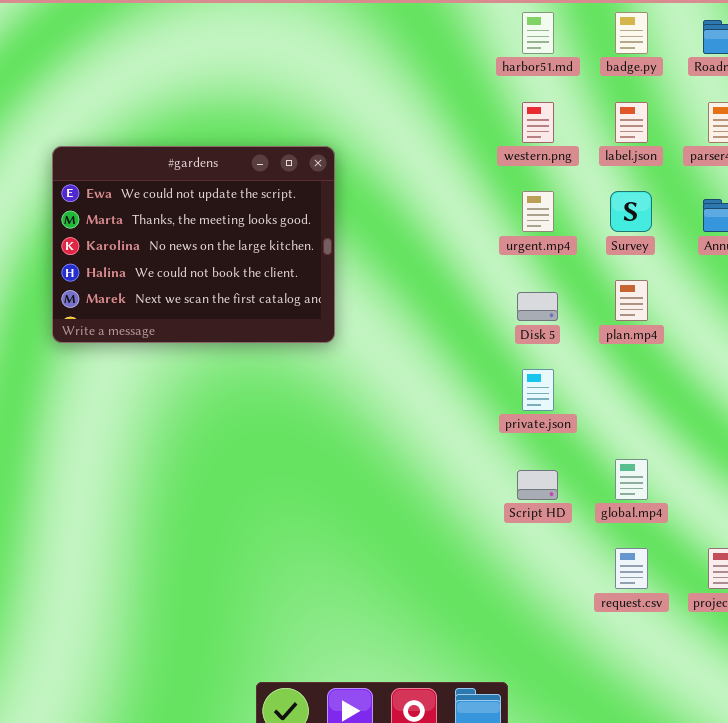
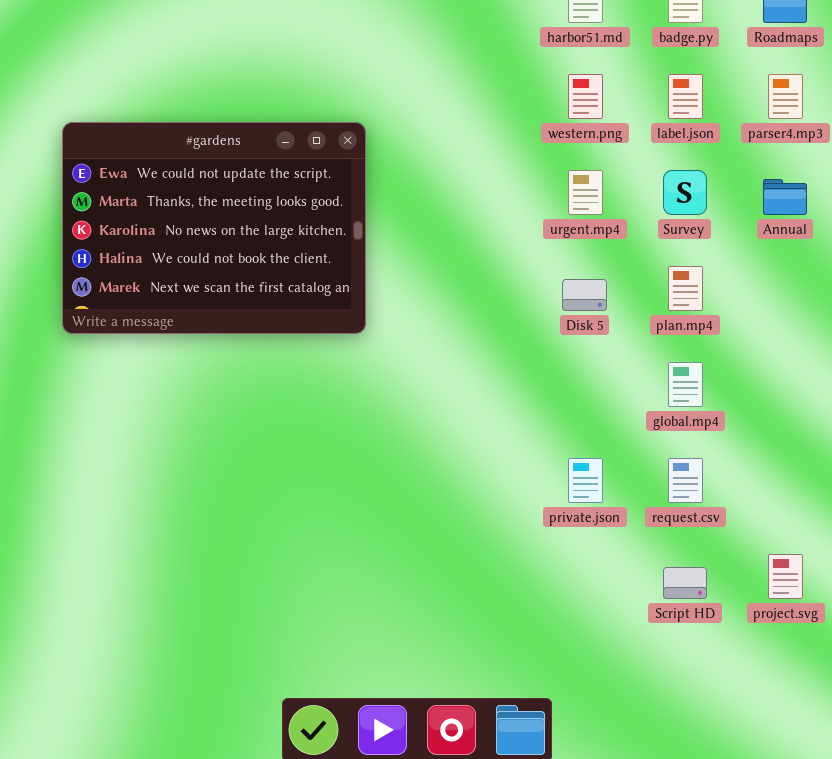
private.json: [522,369,554,411] -> [568,458,603,503], moved
global.mp4: [615,459,648,500] -> [668,362,703,407], moved
Script HD: [517,470,558,500] -> [663,567,707,599], moved
request.csv: [615,548,648,589] -> [668,458,703,503], moved

